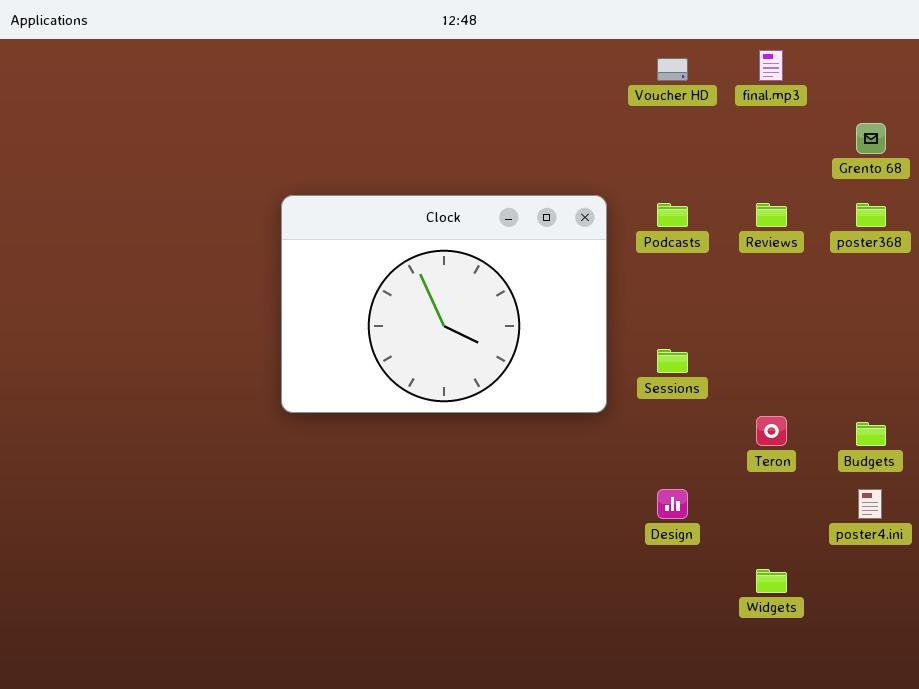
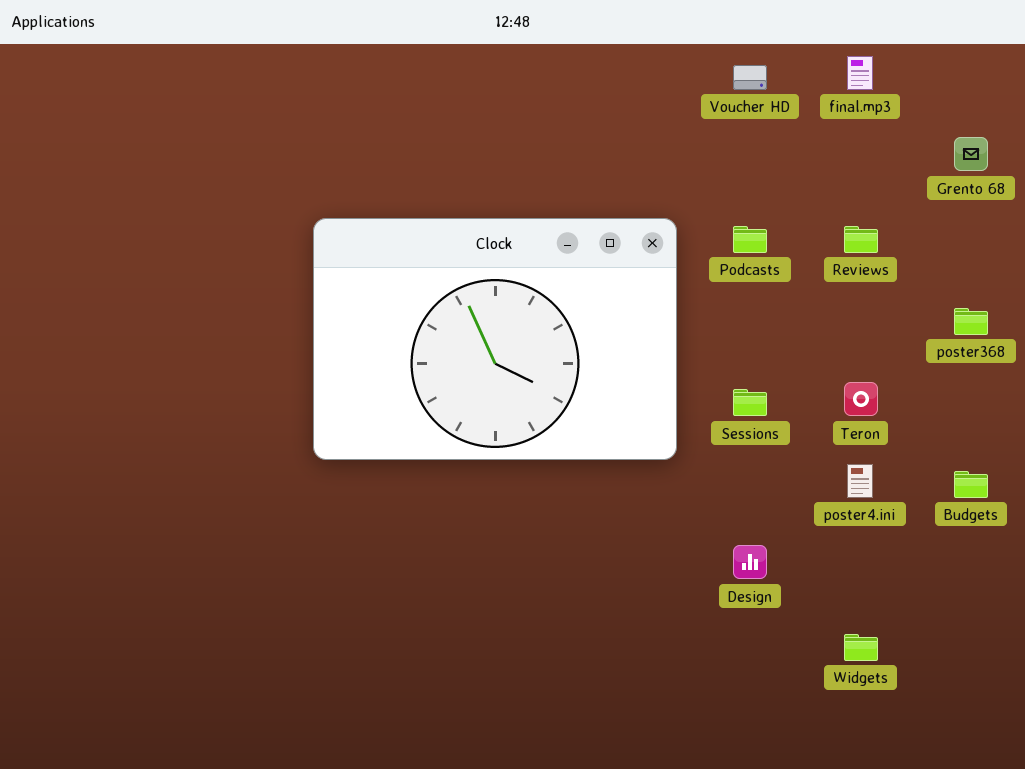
poster368: [856,203,886,227] -> [954,308,988,335], moved
Teron: [756,416,787,446] -> [844,382,878,416], moved
poster4.ini: [858,489,882,519] -> [847,464,873,498], moved

